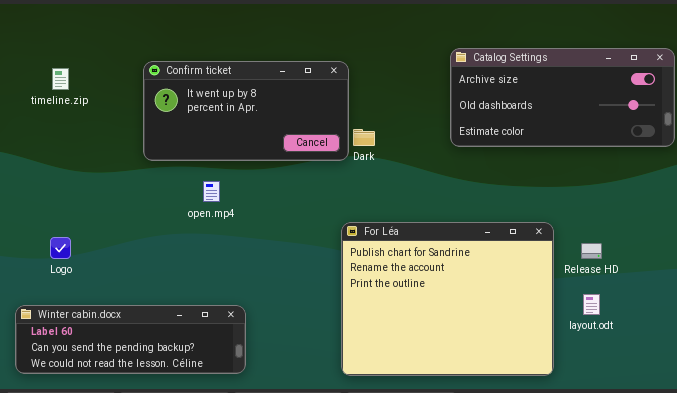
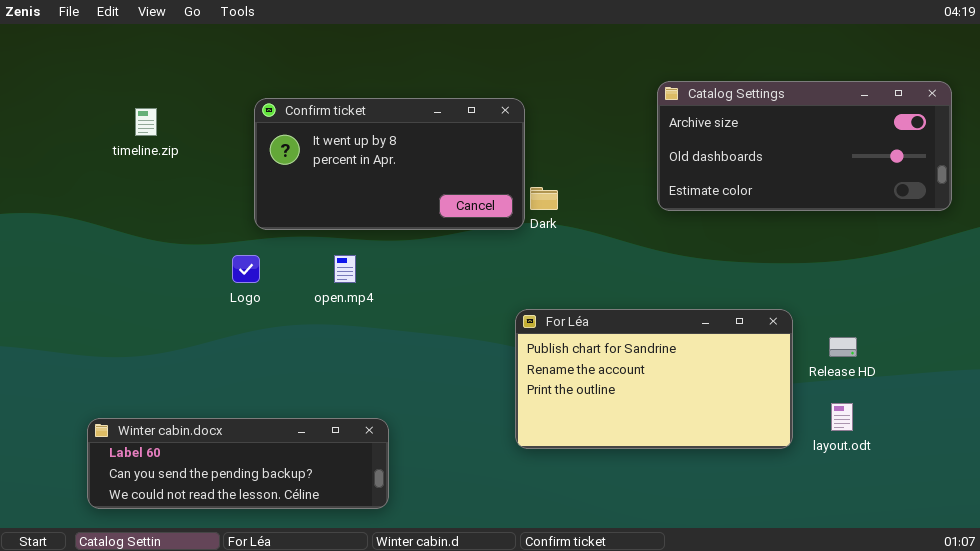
For Léa: [341,222,554,376] -> [515,309,793,449], resized
Logo: [50,237,71,259] -> [232,255,260,283], moved

